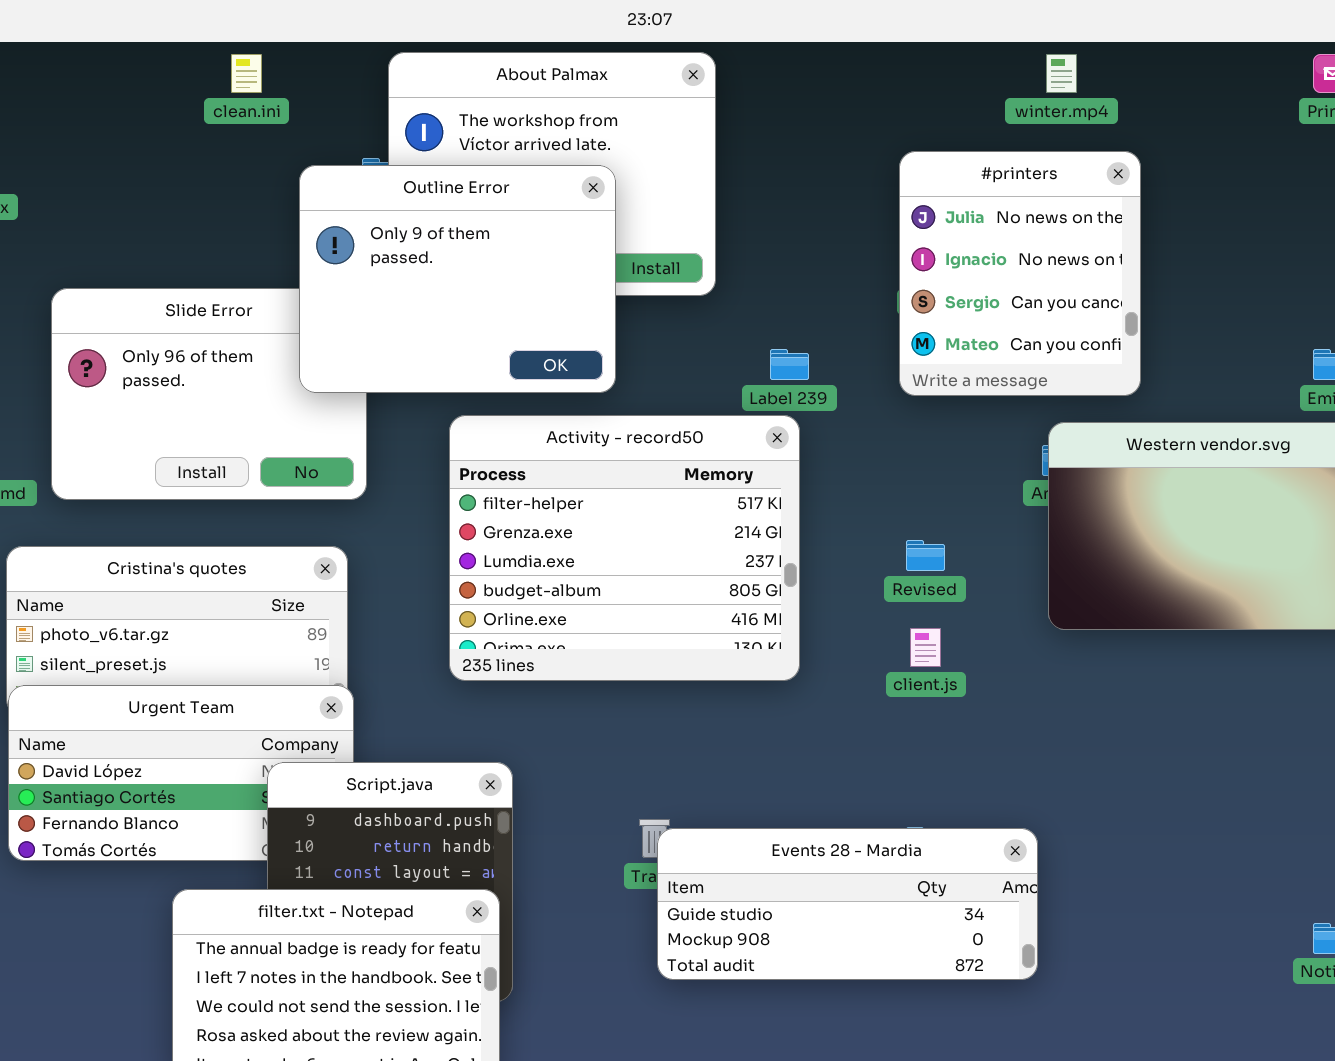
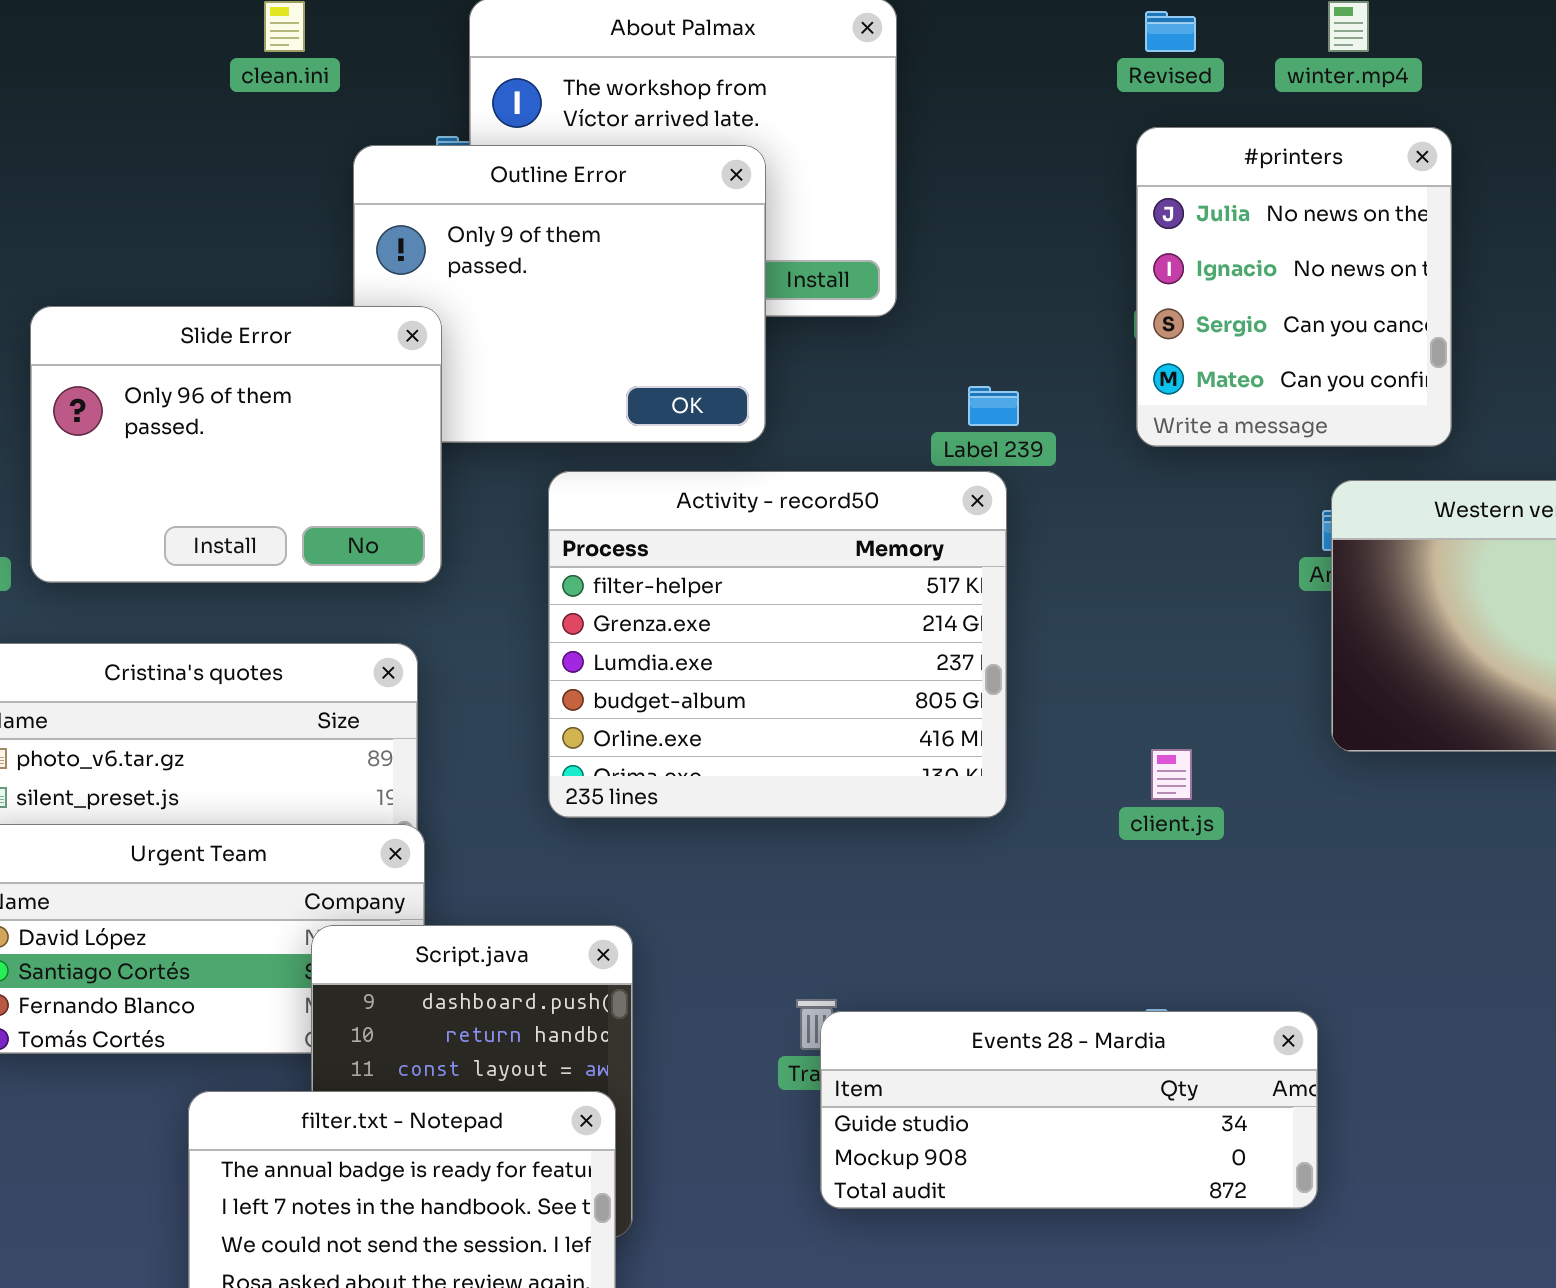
Slide Error: [51,288,367,500] -> [30,306,442,583], raised
Revised: [906,540,945,571] -> [1145,11,1196,52], moved

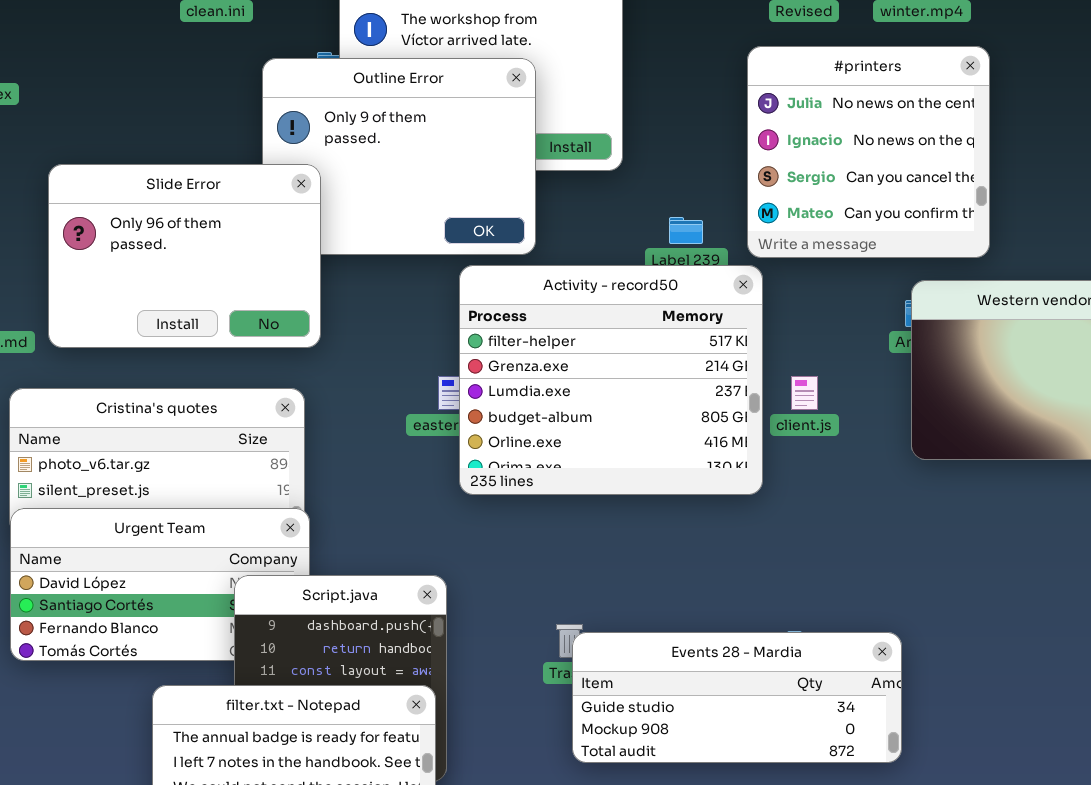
#printers: [1136,127,1452,447] -> [747,46,990,258], resized
Activity - record50: [548,471,1007,818] -> [459,265,763,495], moved
client.js: [1151,749,1192,800] -> [791,376,818,410], moved

